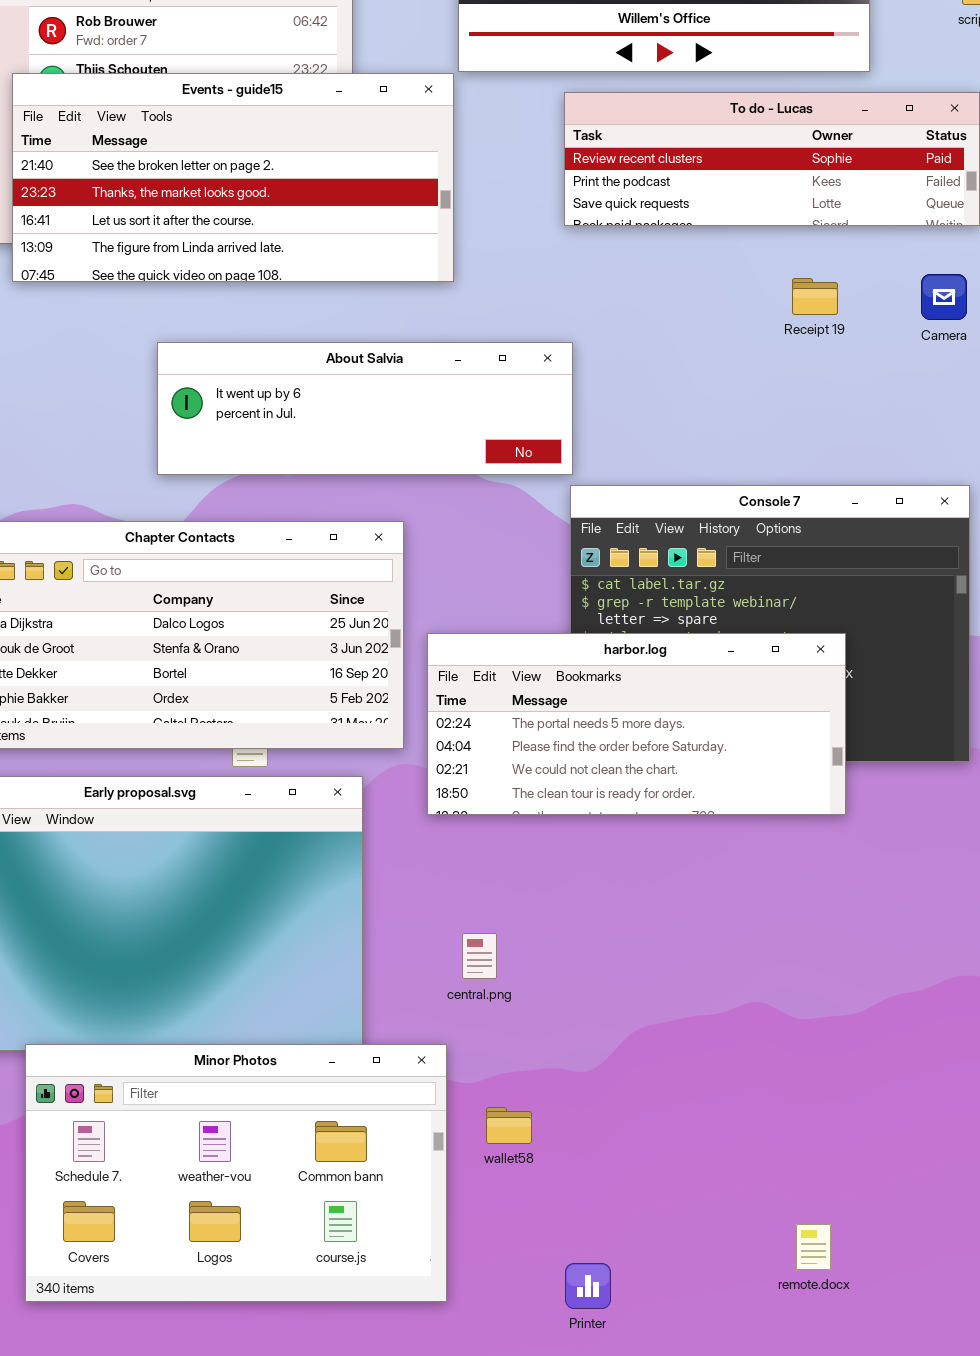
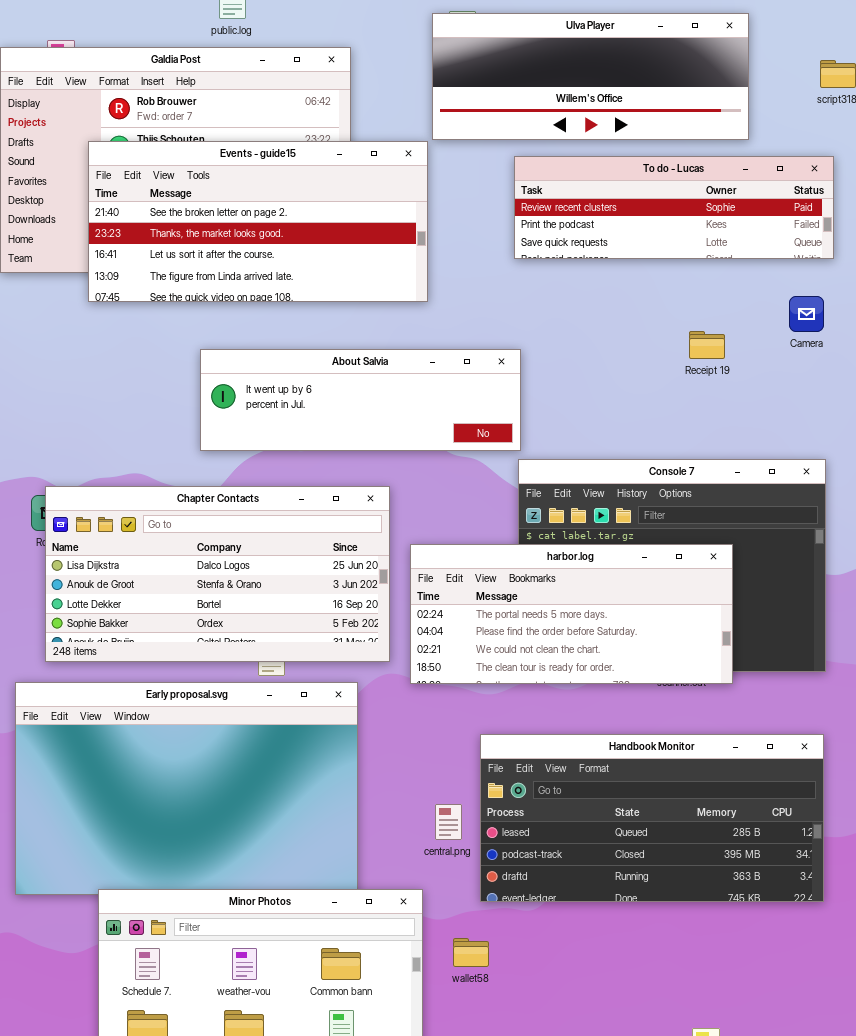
Receipt 19: [792,278,838,315] -> [689,331,725,359], moved
harbor.log: [427,633,846,815] -> [410,544,733,684], moved
Handbook Monitor: none -> [480,734,824,902], opened

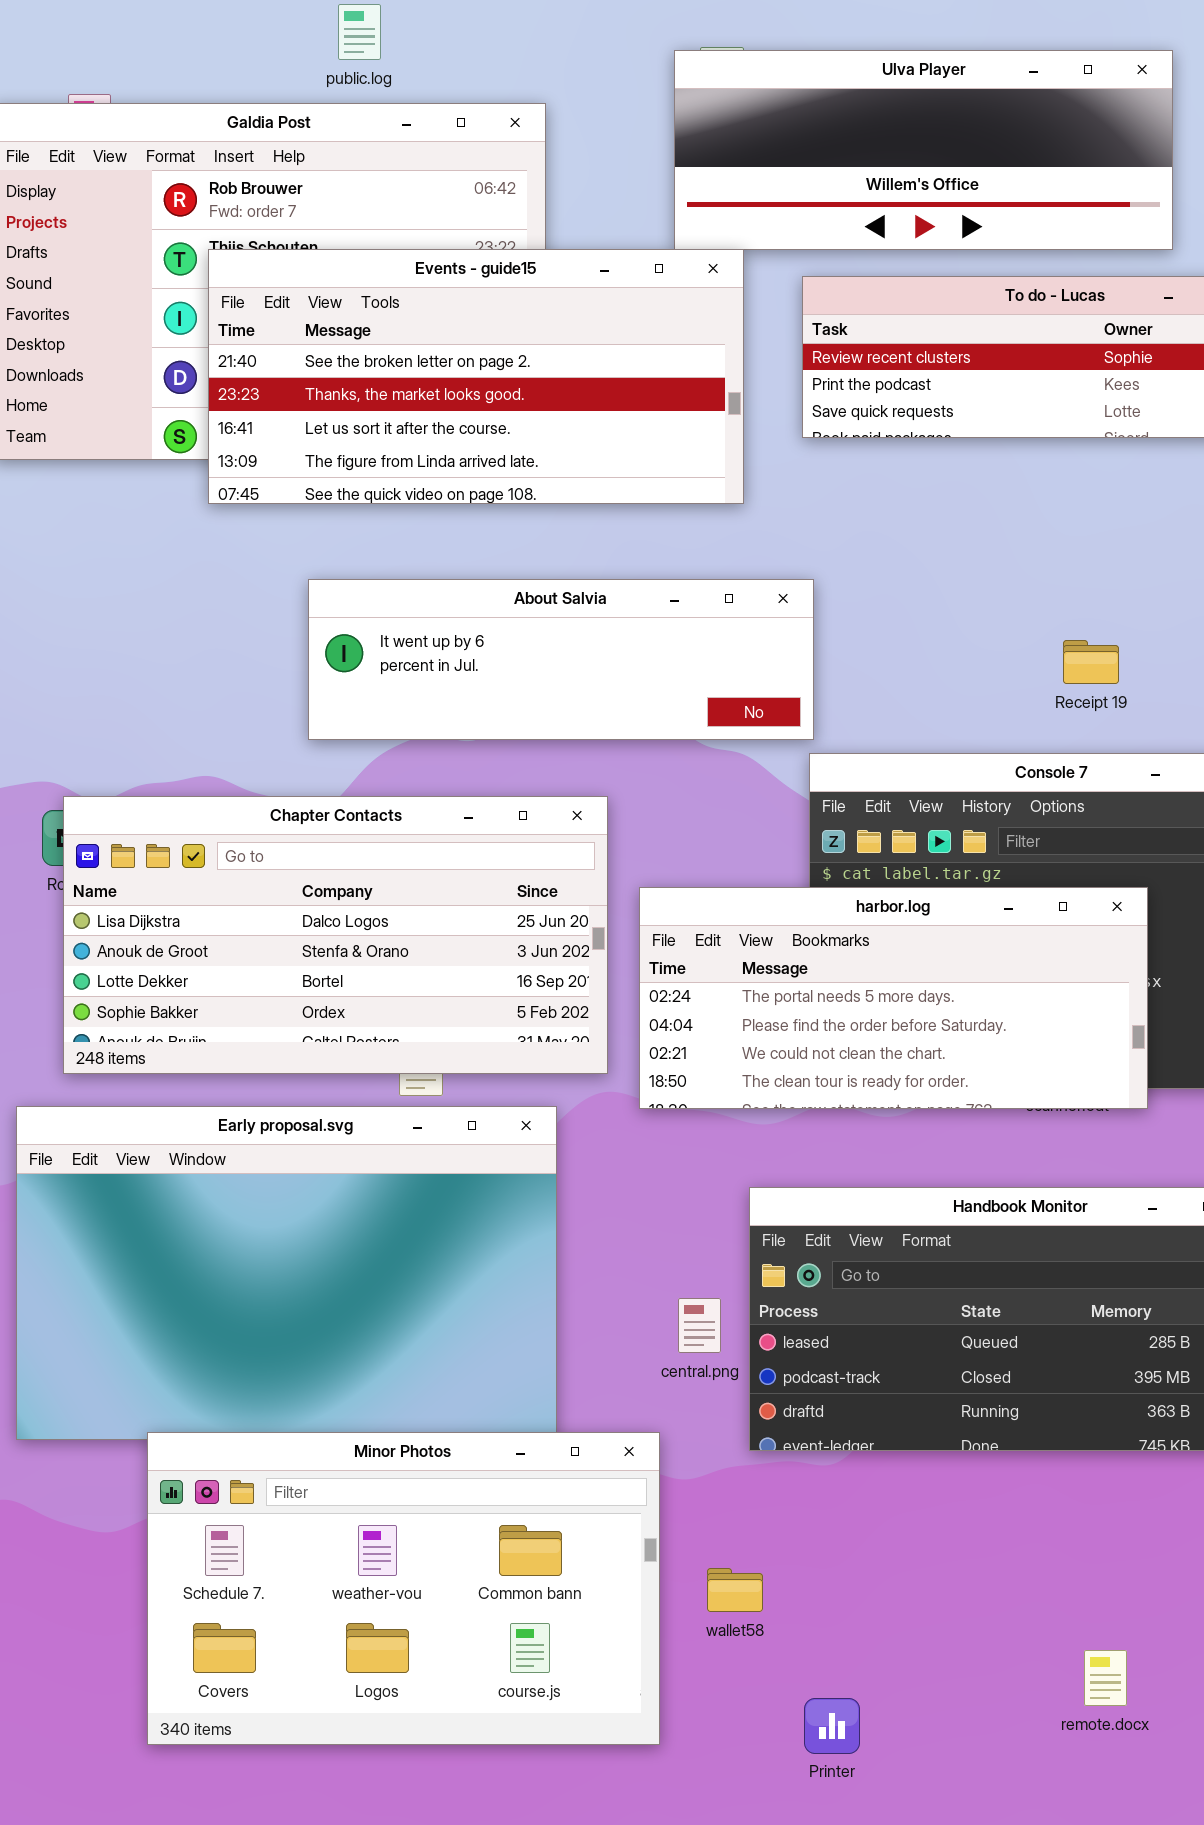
Events - guide15: [88,141,428,302] -> [208,249,744,504], moved
Receipt 19: [689,331,725,359] -> [1063,640,1119,684], moved
wallet58: [453,938,489,967] -> [707,1568,763,1612], moved

